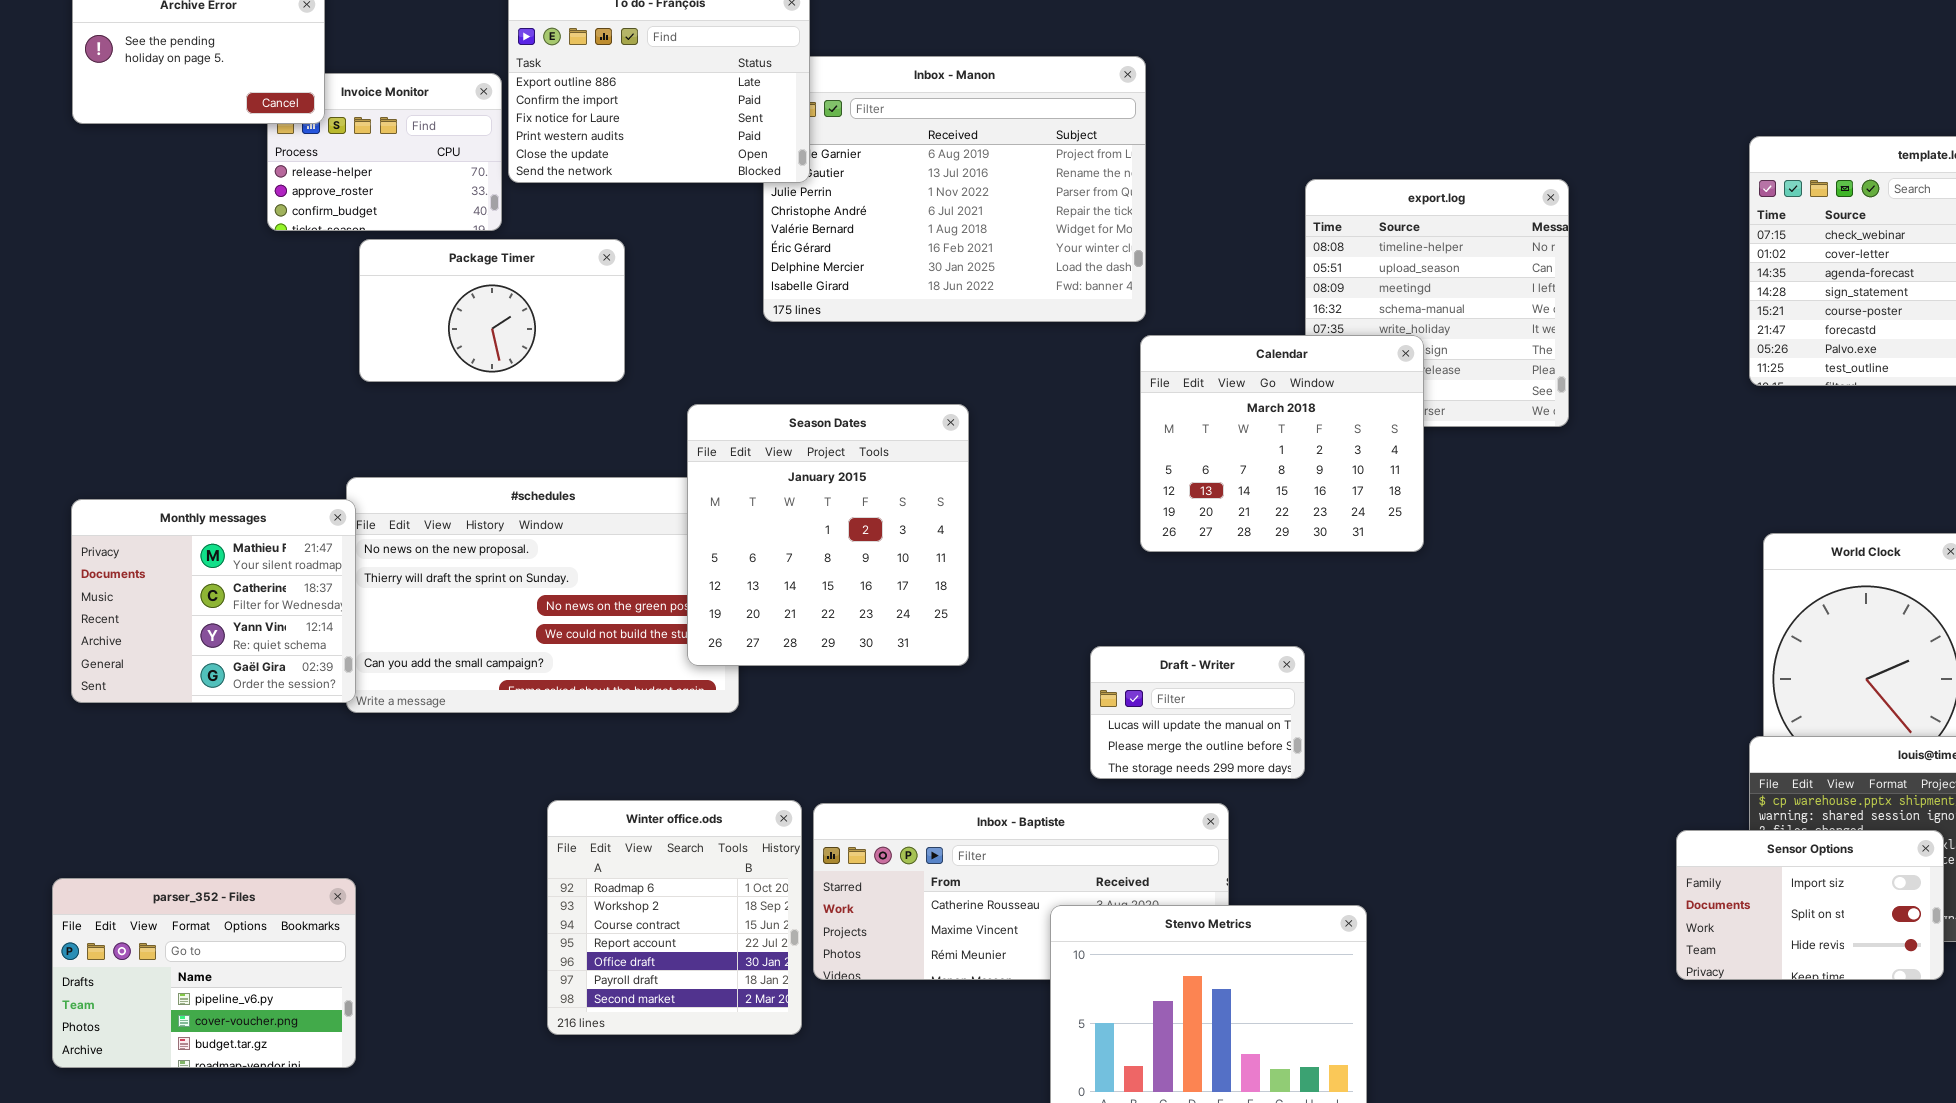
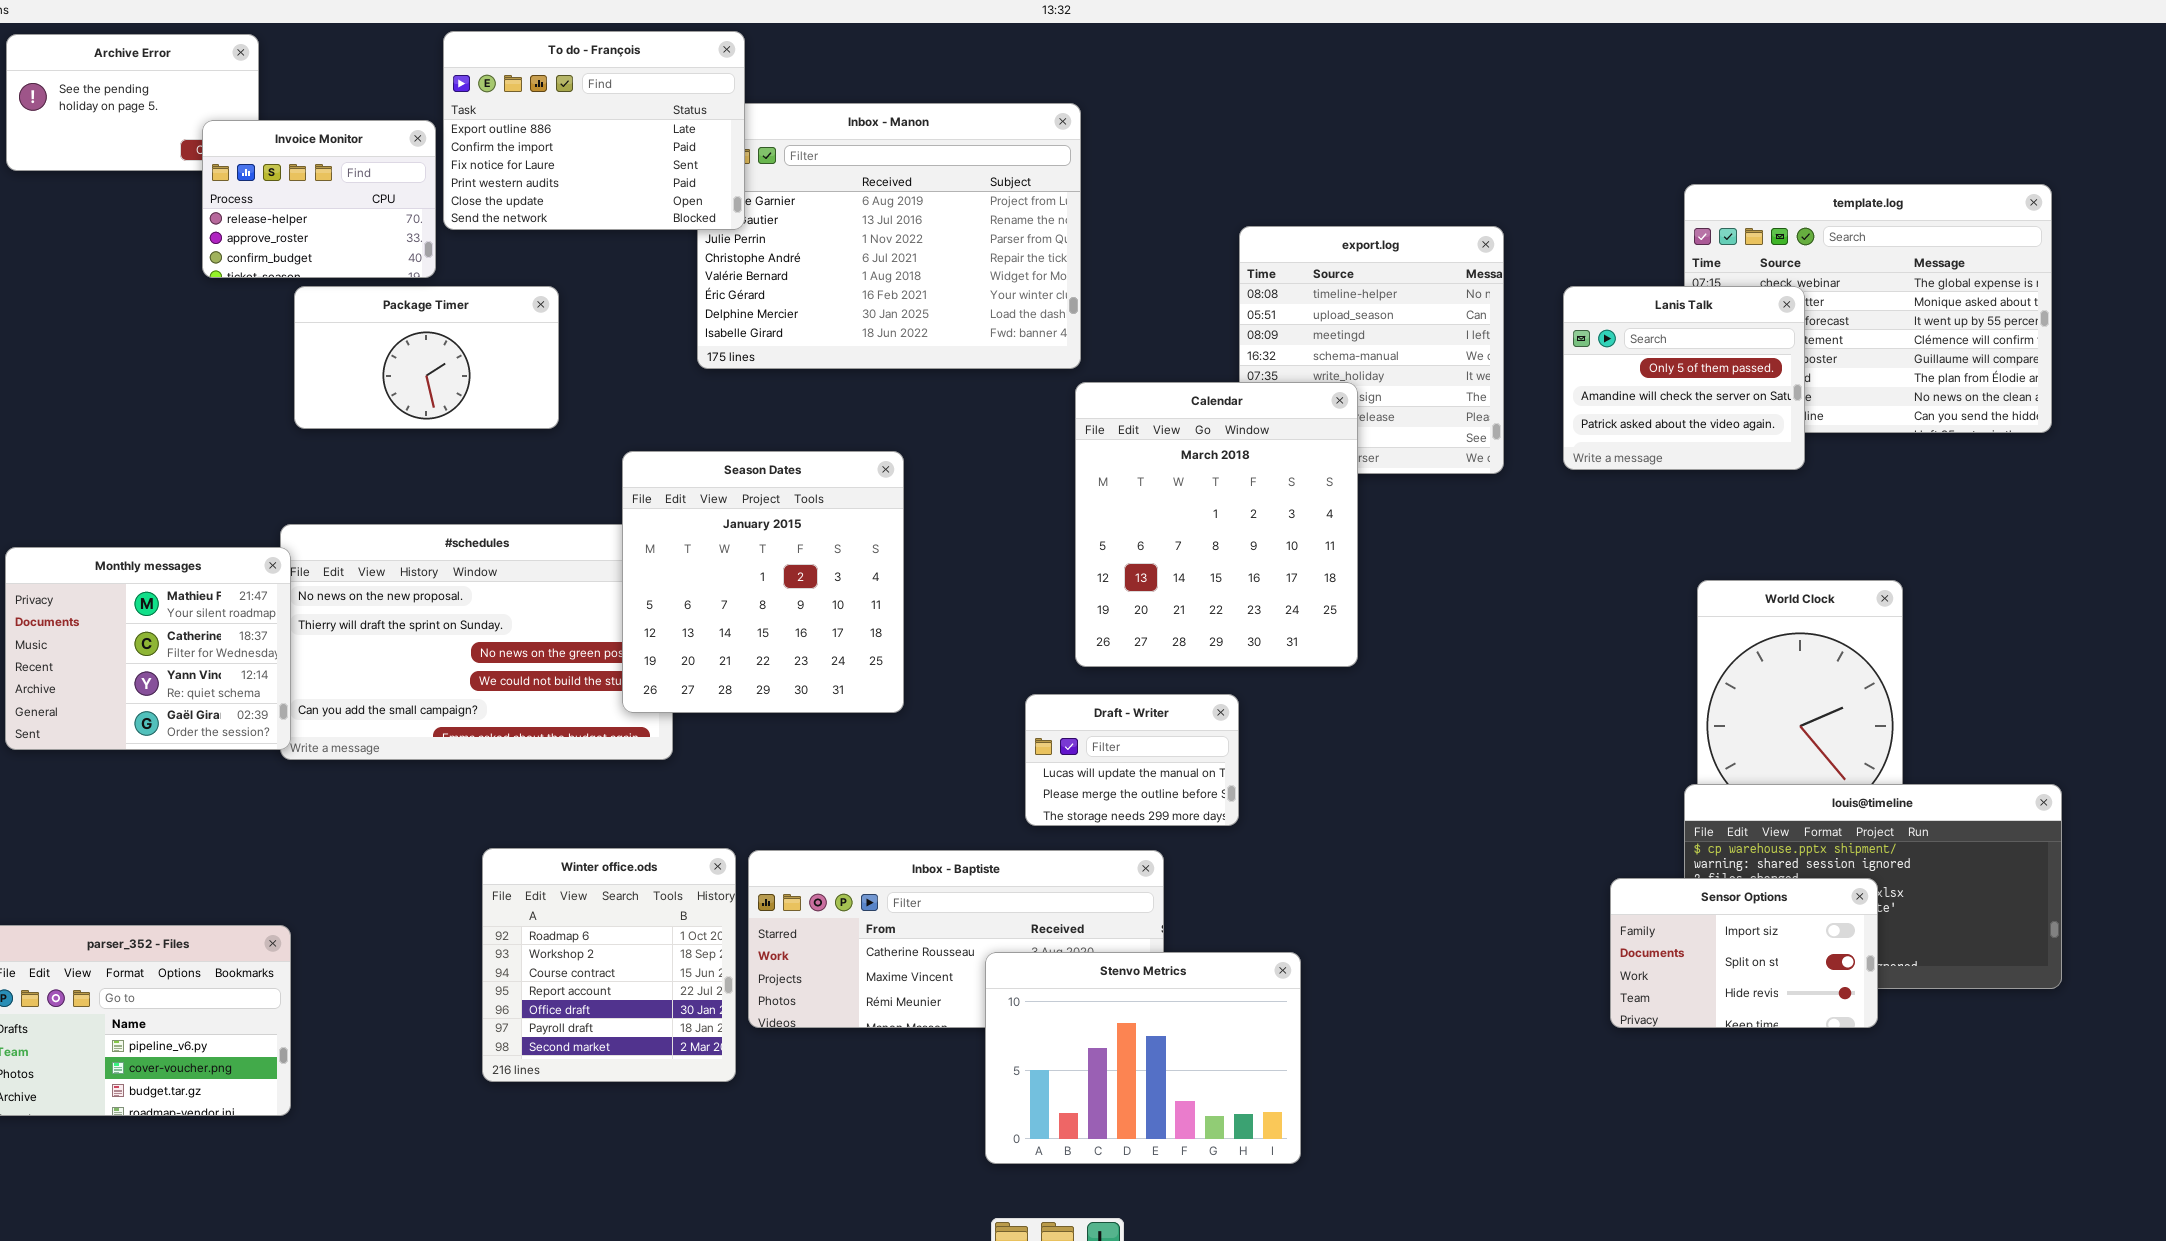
Invoice Monitor: [267,73,502,231] -> [202,120,436,278], raised
Lanis Talk: none -> [1563,286,1805,470], opened
Calendar: [1140,335,1424,552] -> [1075,382,1358,667], resized

